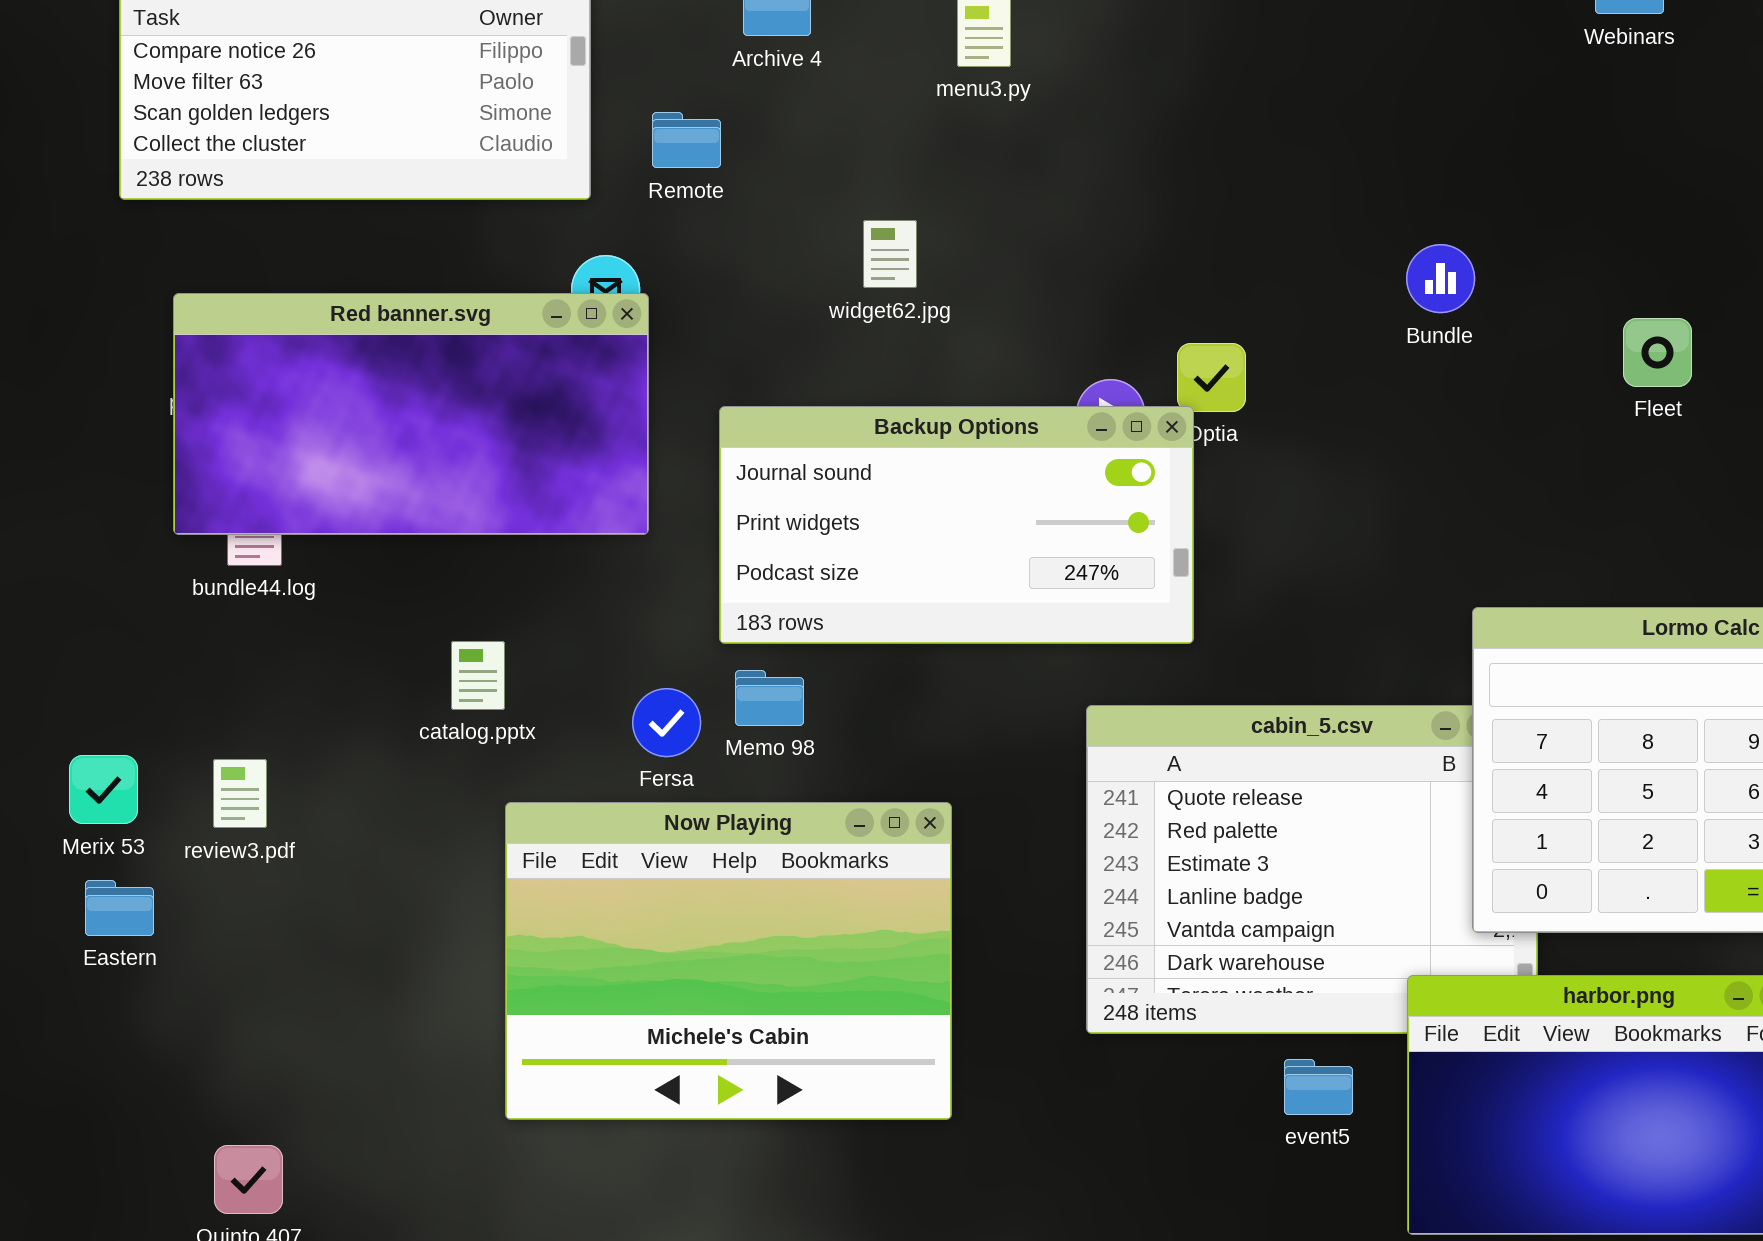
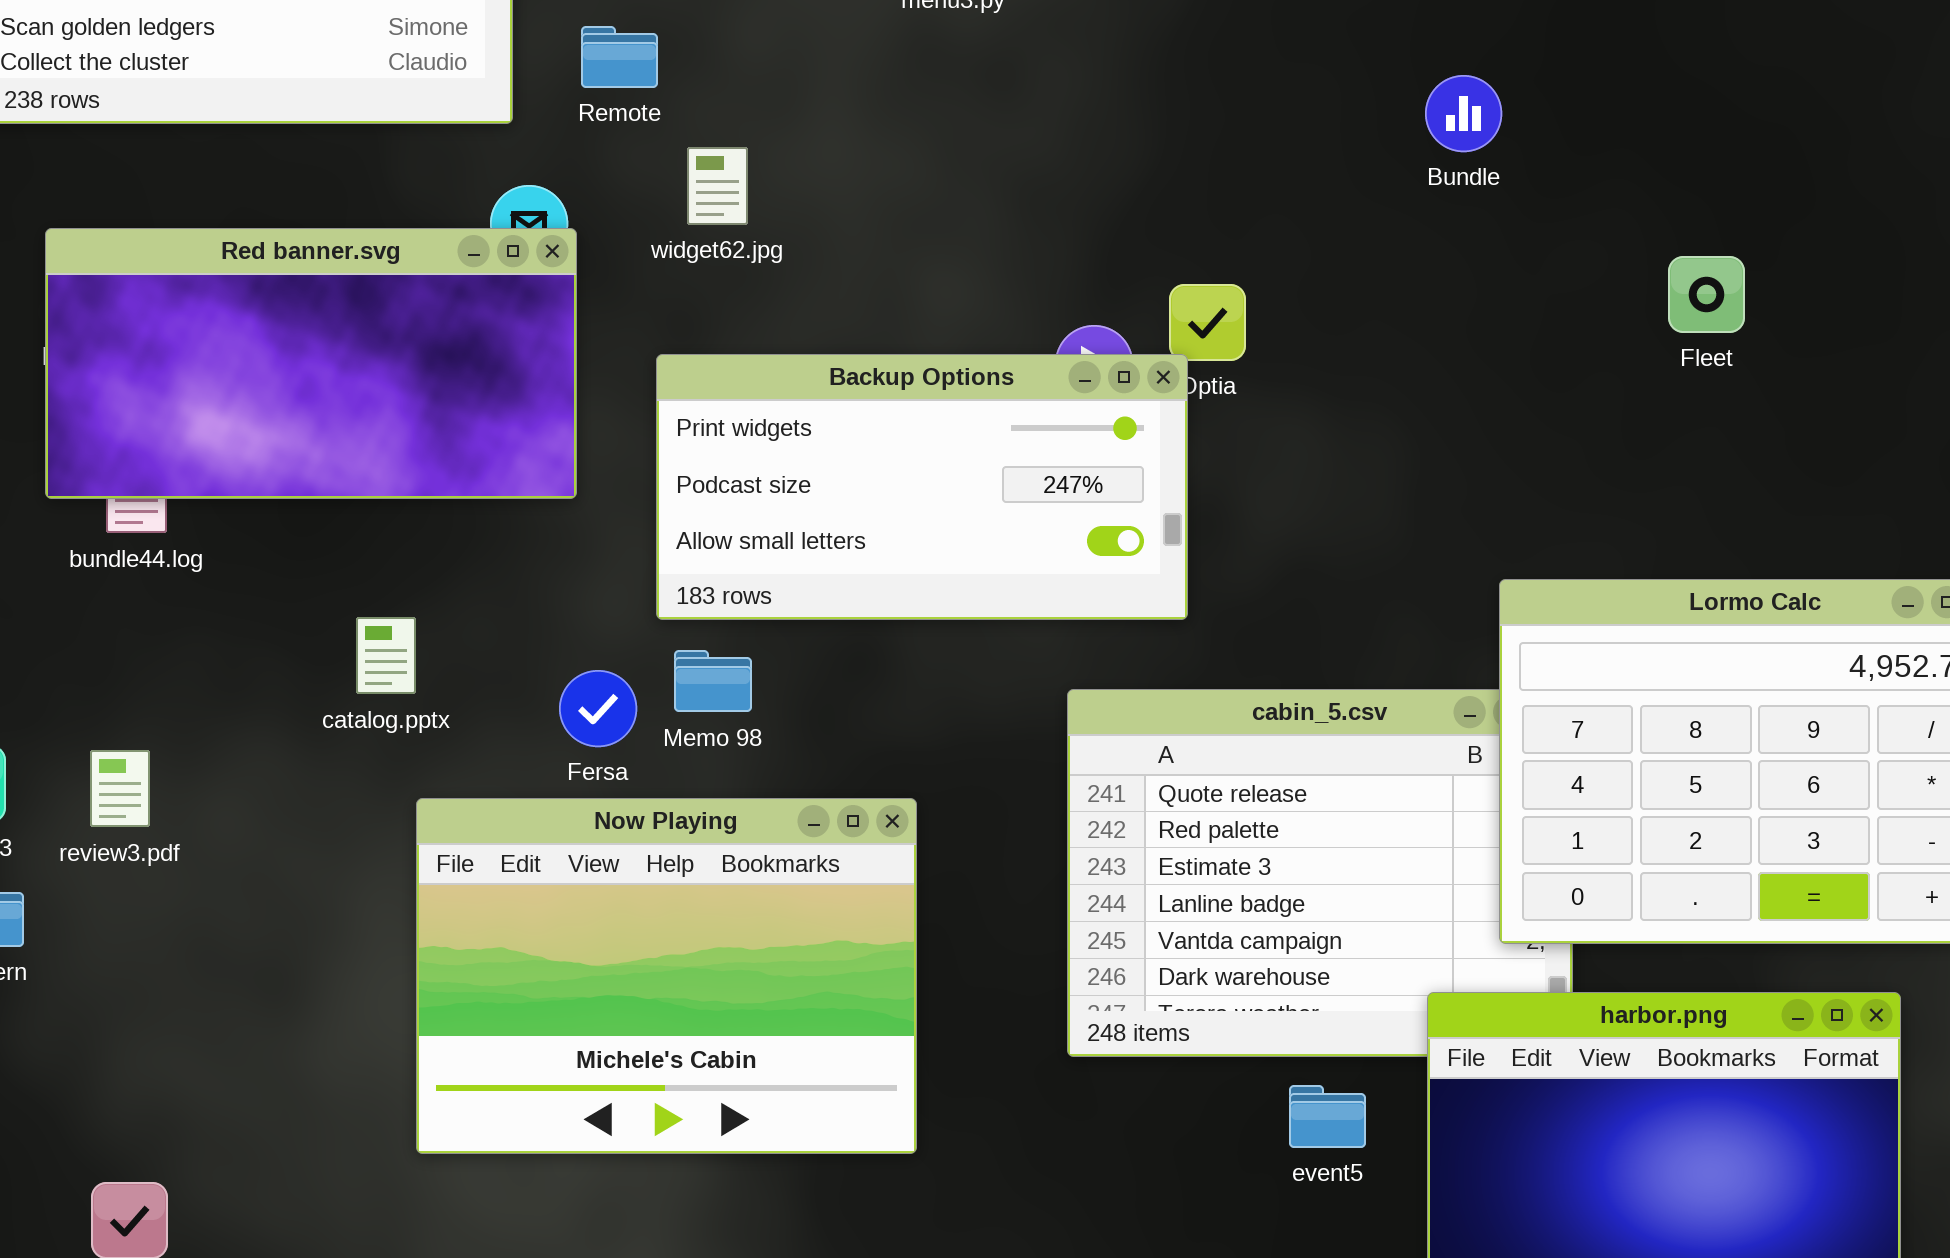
widget62.jpg: [863,220,917,288] -> [687,147,748,225], moved
Bundle: [1406,244,1475,313] -> [1425,75,1502,152], moved
Backup Options: [719,406,1194,644] -> [656,354,1188,620], scrolled down 1 row

